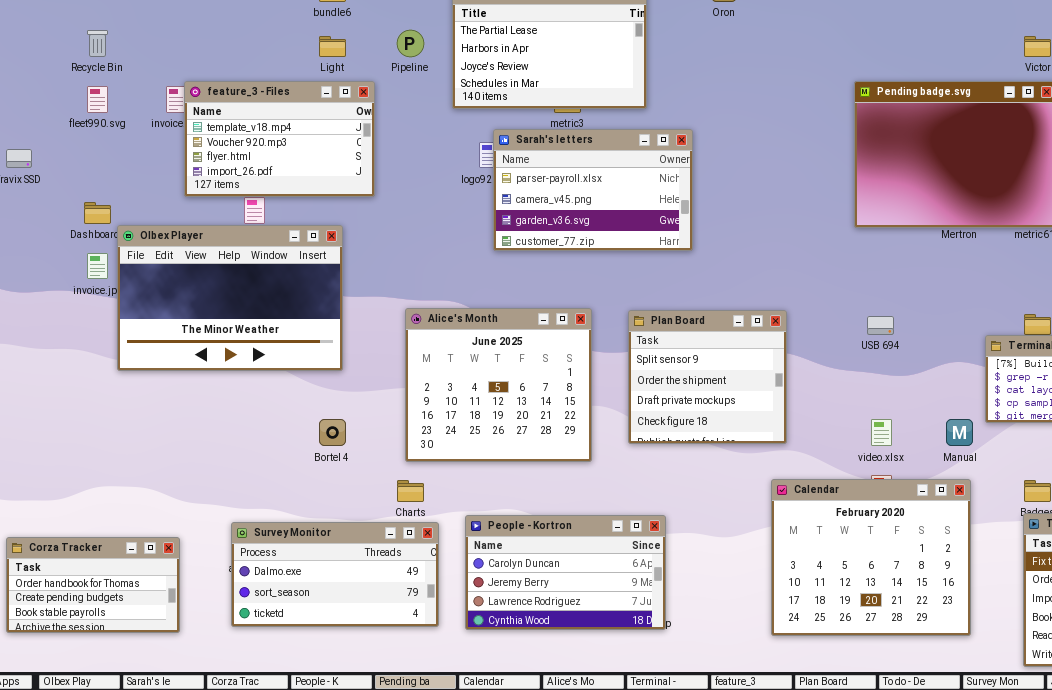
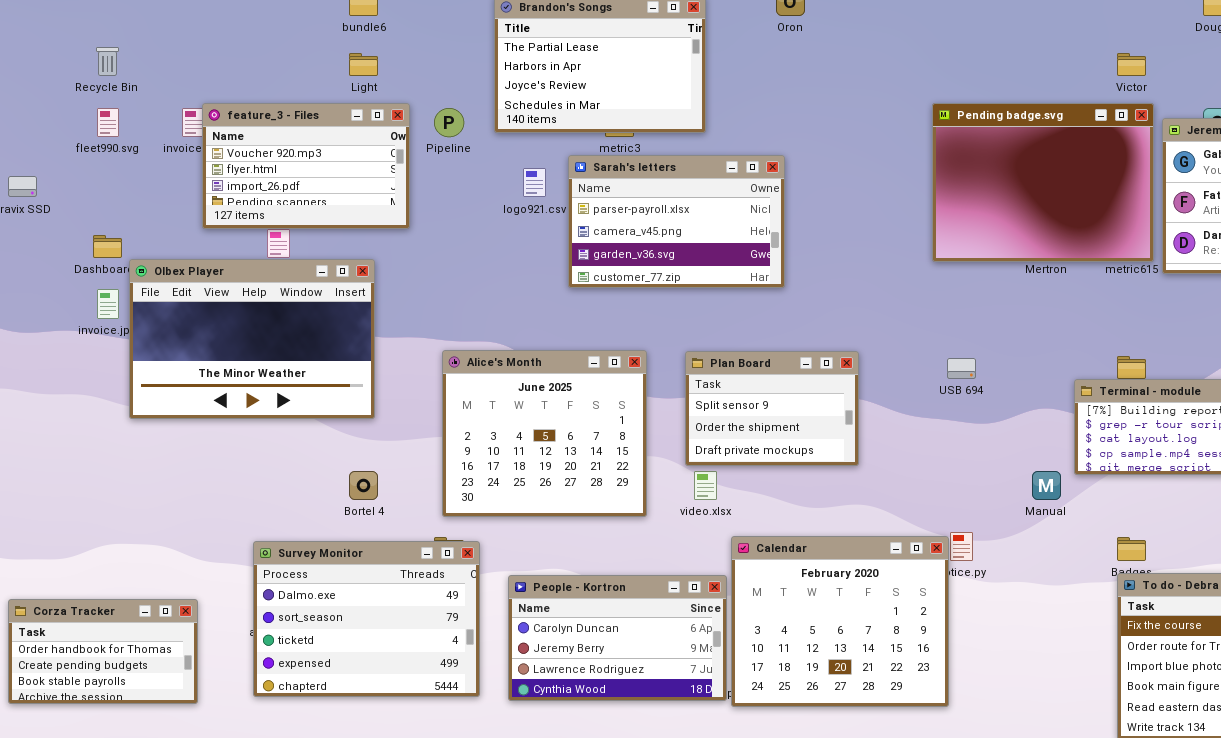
Pipeline: [397,30,424,57] -> [434,108,464,137], moved
feature_3 - Files: [184,81,375,197] -> [202,103,410,229], scrolled down 1 row
Sarah's letters: [493,129,693,251] -> [568,155,785,288], moved
Plan Board: [628,310,787,444] -> [685,351,859,466], resized
video.xlsx: [871,419,892,446] -> [694,471,717,500], moved
Calendar: [771,479,971,636] -> [731,536,949,707], moved
Survey Monitor: [231,522,439,627] -> [253,541,480,697], resized

